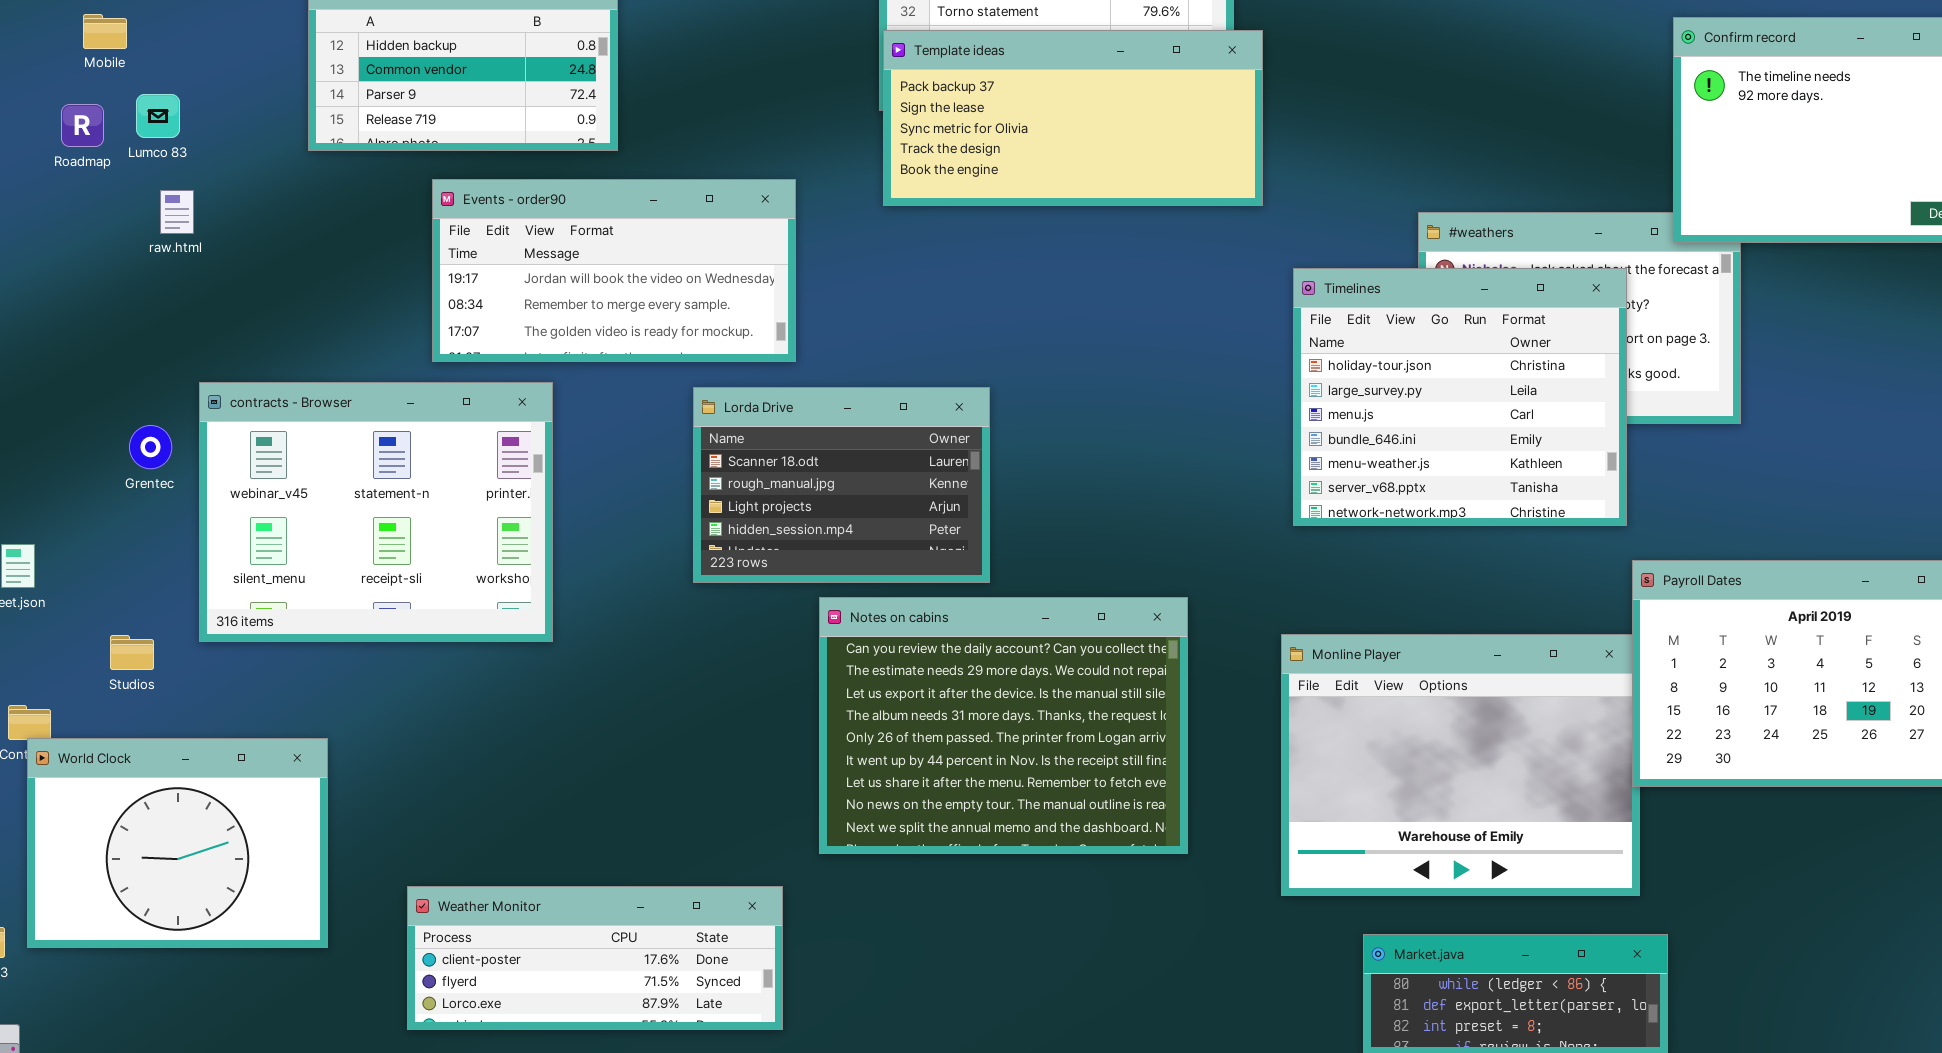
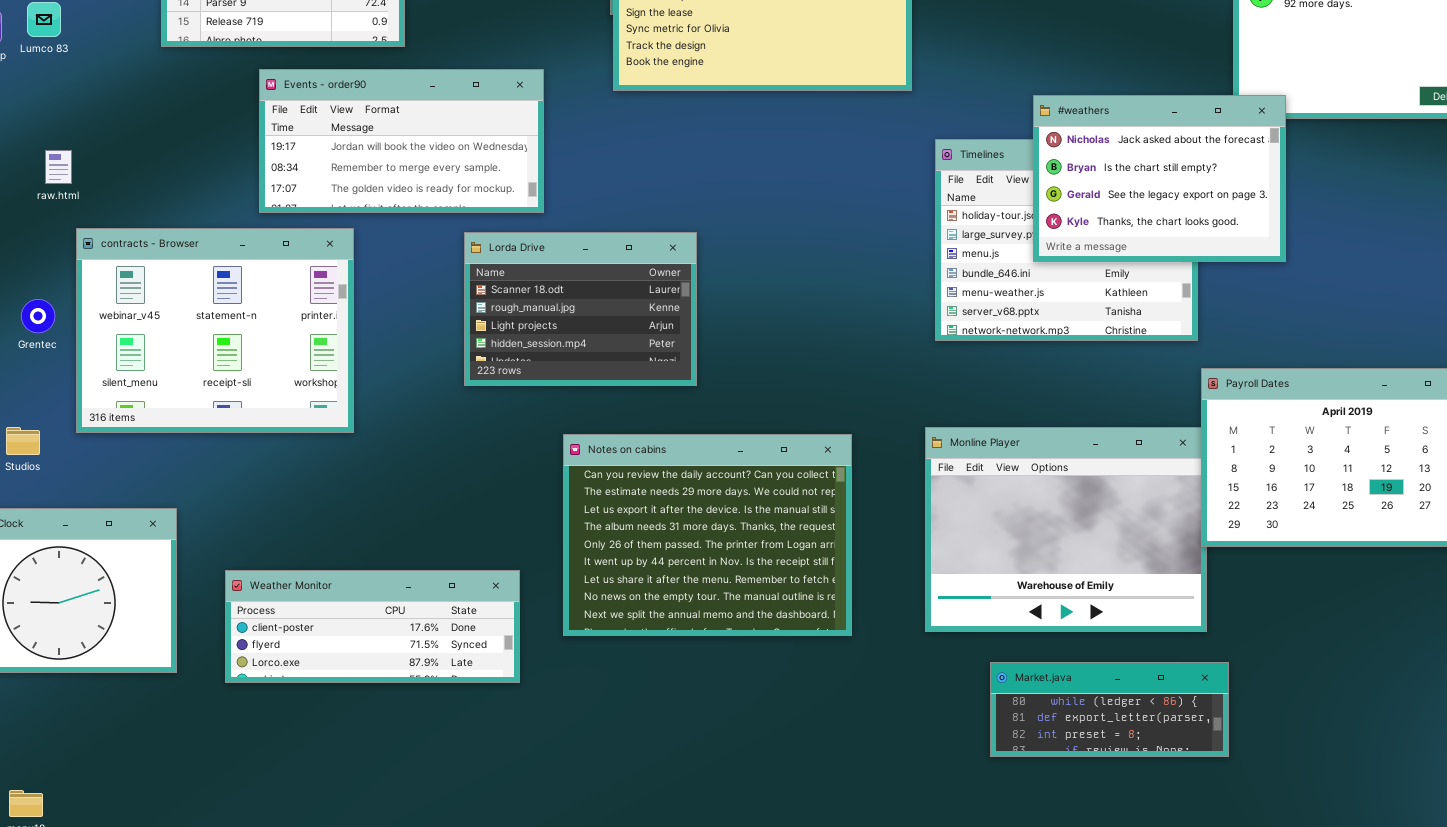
raw.html: [160,190,194,234] -> [45,150,72,184], moved
#weathers: [1418,212,1741,424] -> [1033,95,1286,262], raised
Grentec: [129,425,172,469] -> [21,299,55,333], moved
Notes on cabins: [819,597,1188,854] -> [563,434,852,636], moved
Weather Monitor: [407,886,783,1030] -> [225,570,520,683], moved

